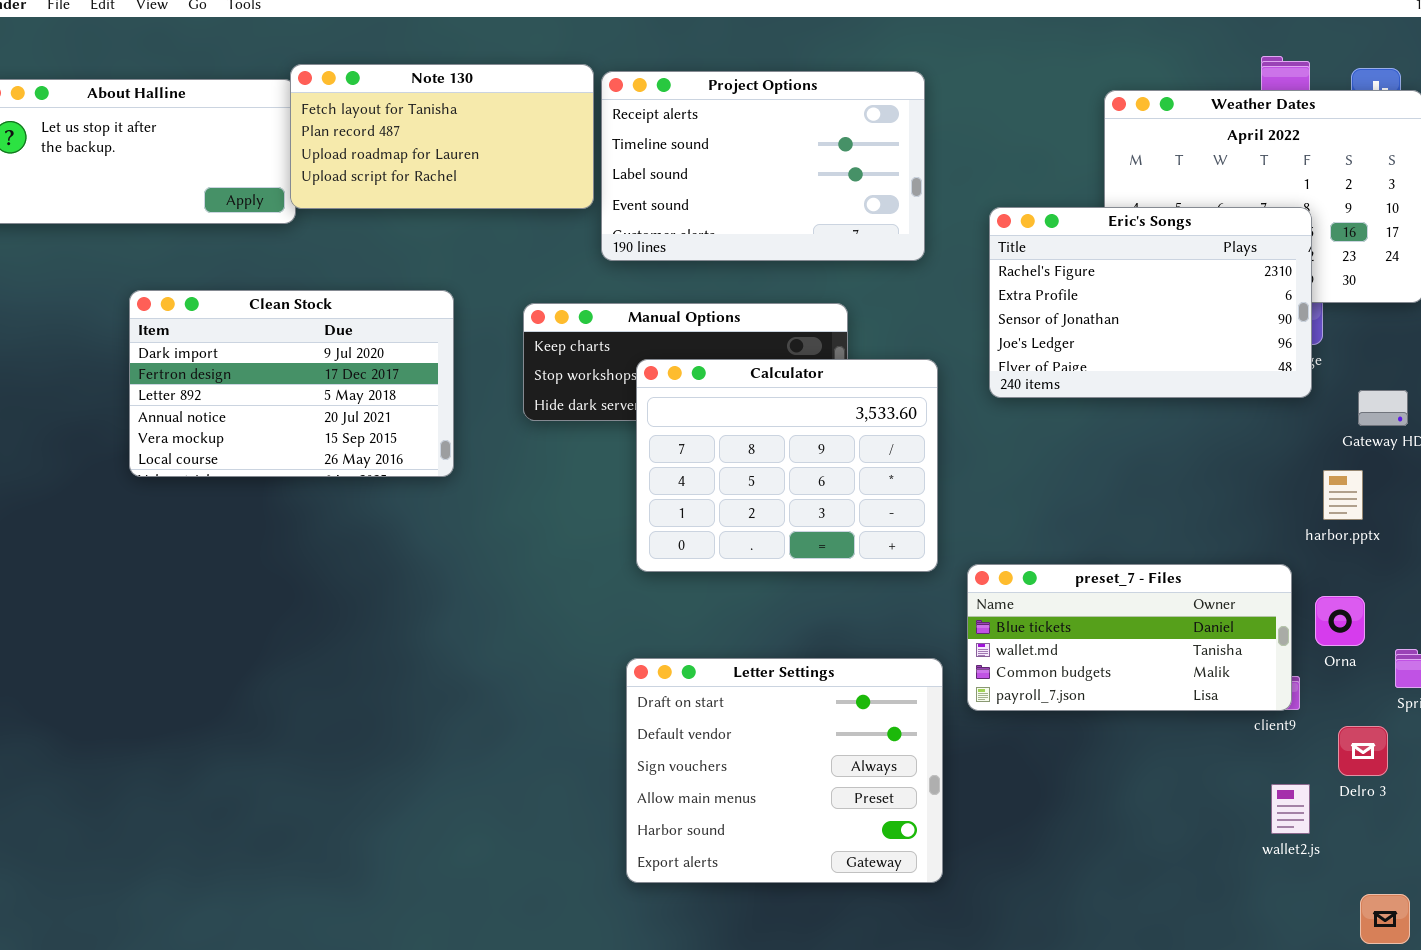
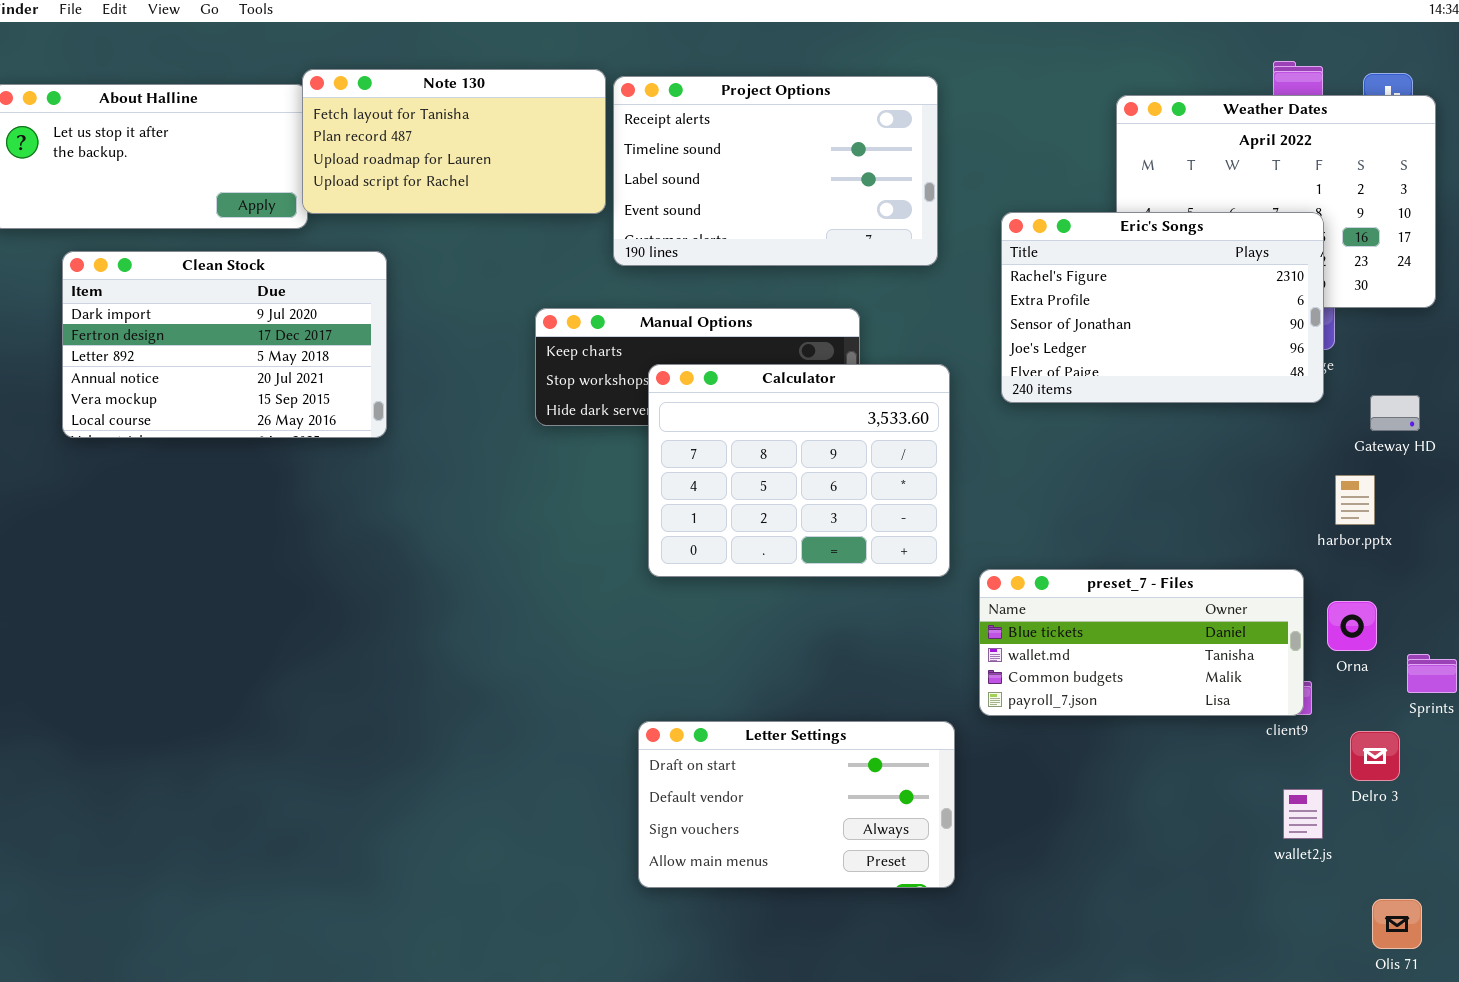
Clean Stock: [129,290,454,477] -> [62,251,387,438], moved
Letter Settings: [626,658,943,883] -> [638,721,955,888], resized

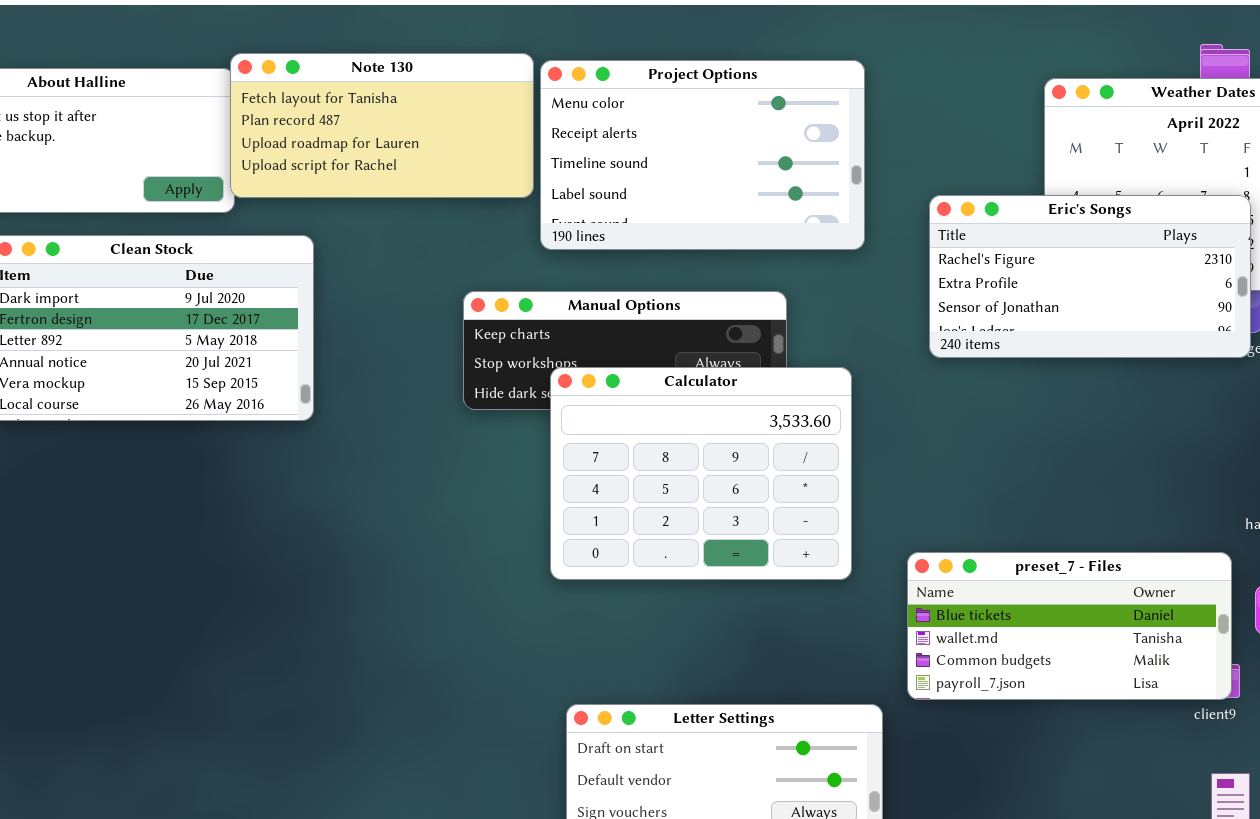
Project Options: [613,76,938,266] -> [540,60,865,250], scrolled up 1 row
Eric's Songs: [1001,212,1324,403] -> [929,195,1251,358], resized
Calculator: [648,364,950,577] -> [550,367,852,580], moved

